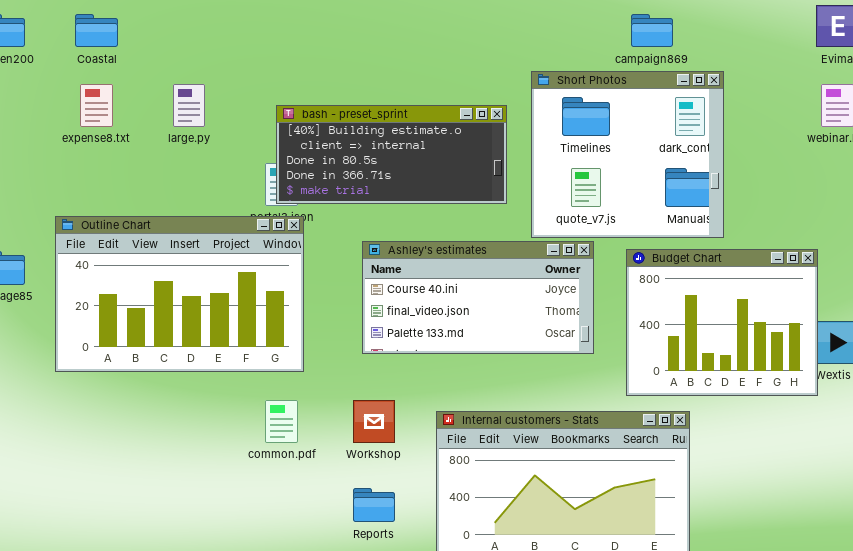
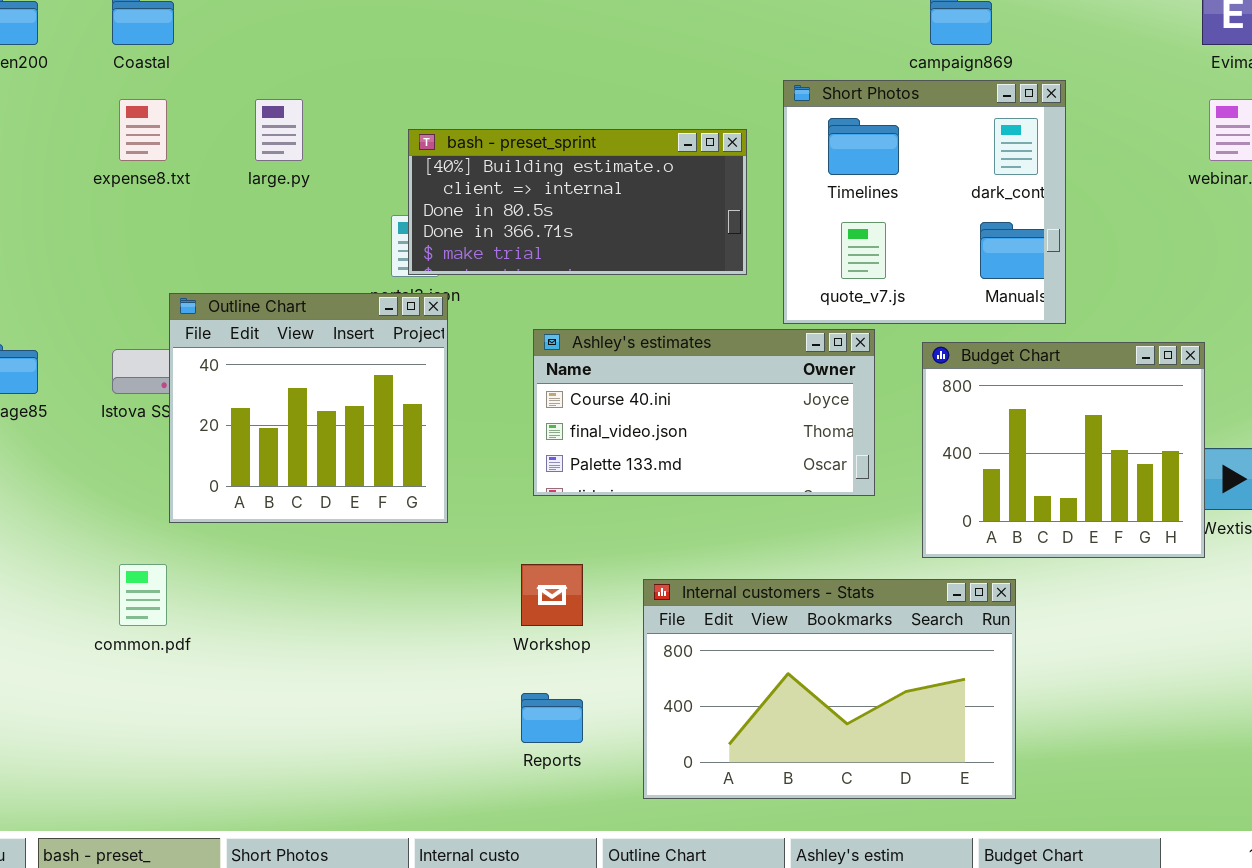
Outline Chart: [55,216,304,372] -> [169,293,448,523], resized
common.pdf: [265,400,298,443] -> [119,564,167,626], moved

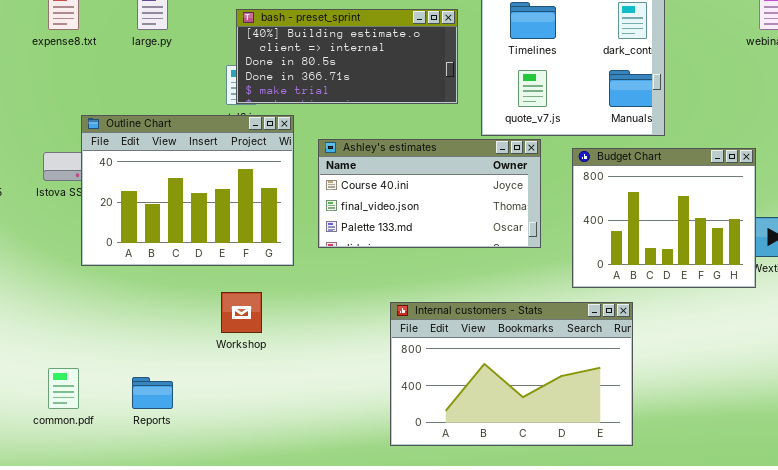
Outline Chart: [169,293,448,523] -> [81,115,294,266], resized
common.pdf: [119,564,167,626] -> [48,368,79,409], moved
Workshop: [521,564,583,626] -> [221,292,262,333], moved
Reports: [521,693,583,743] -> [132,377,173,409], moved

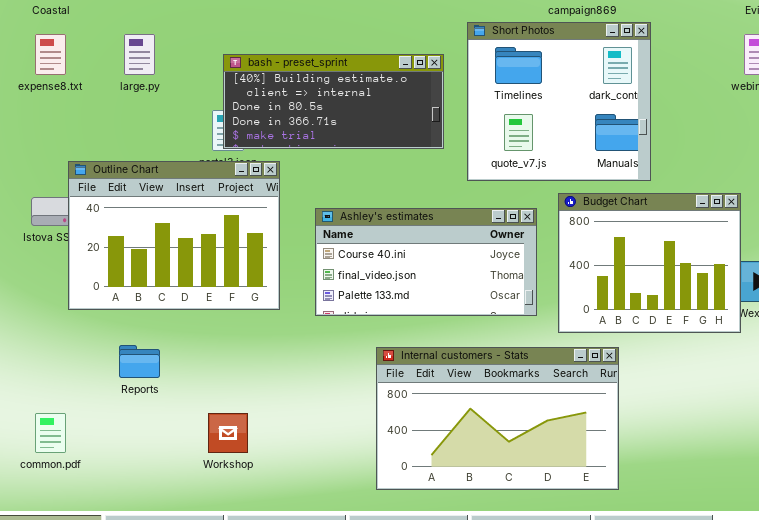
Ashley's estimates: [318,139,541,248] -> [315,208,537,316], moved
Workshop: [221,292,262,333] -> [208,413,248,453], moved
Reports: [132,377,173,409] -> [119,345,160,378], moved

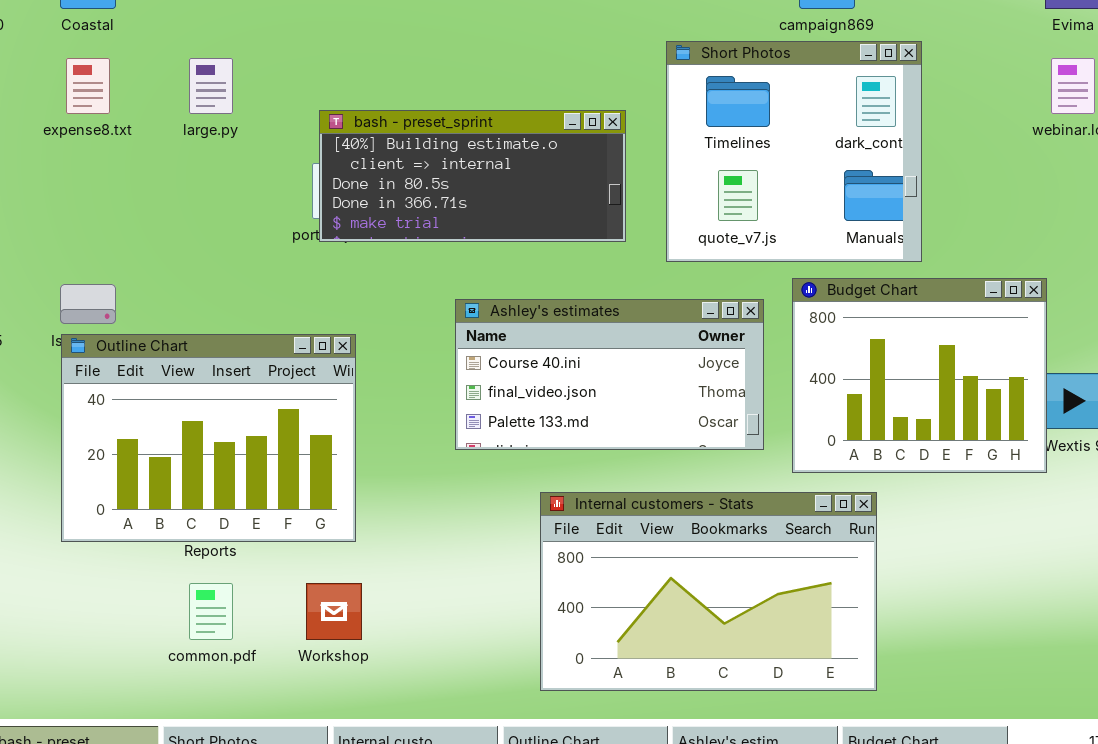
bash - preset_sprint: [223,54,444,149] -> [319,110,626,242], moved
Outline Chart: [68,161,280,310] -> [61,334,356,542], moved
common.pdf: [35,413,66,453] -> [189,583,233,640], moved

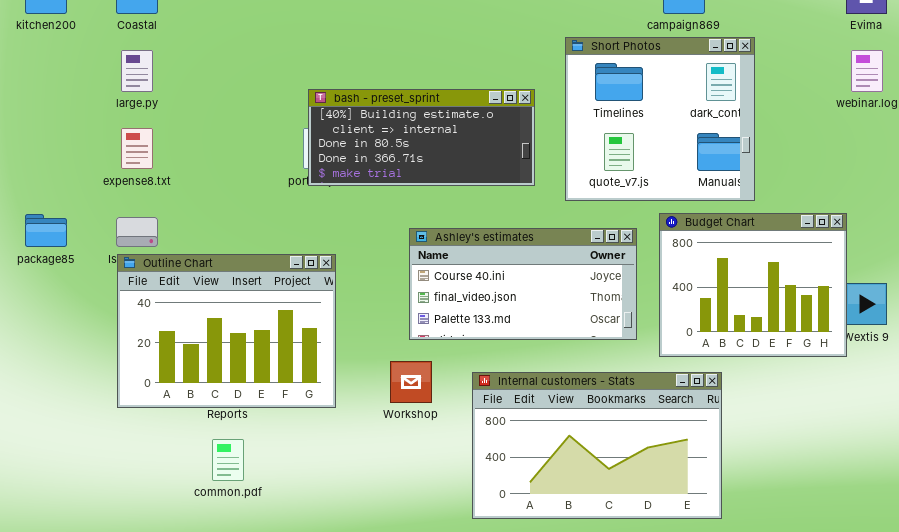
expense8.txt: [66,58,110,114] -> [121,128,153,169], moved
large.py: [189,58,233,114] -> [121,50,153,92], moved
Workshop: [306,583,362,640] -> [390,361,432,403], moved

